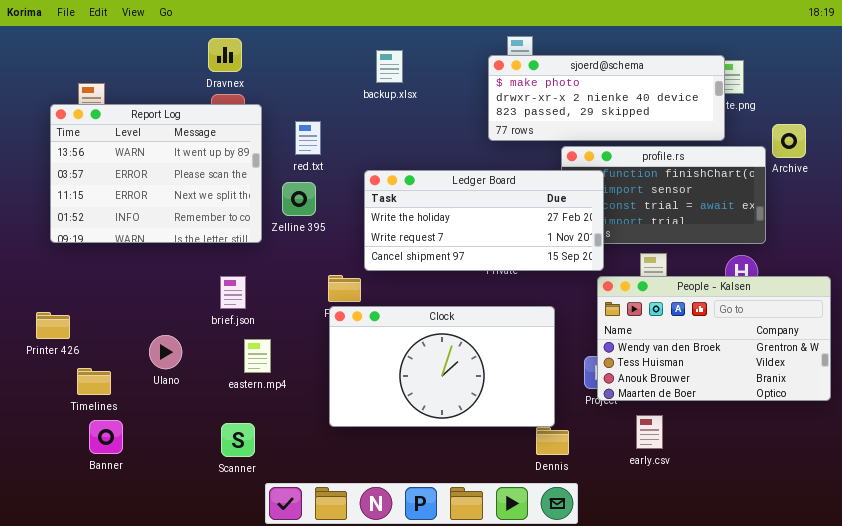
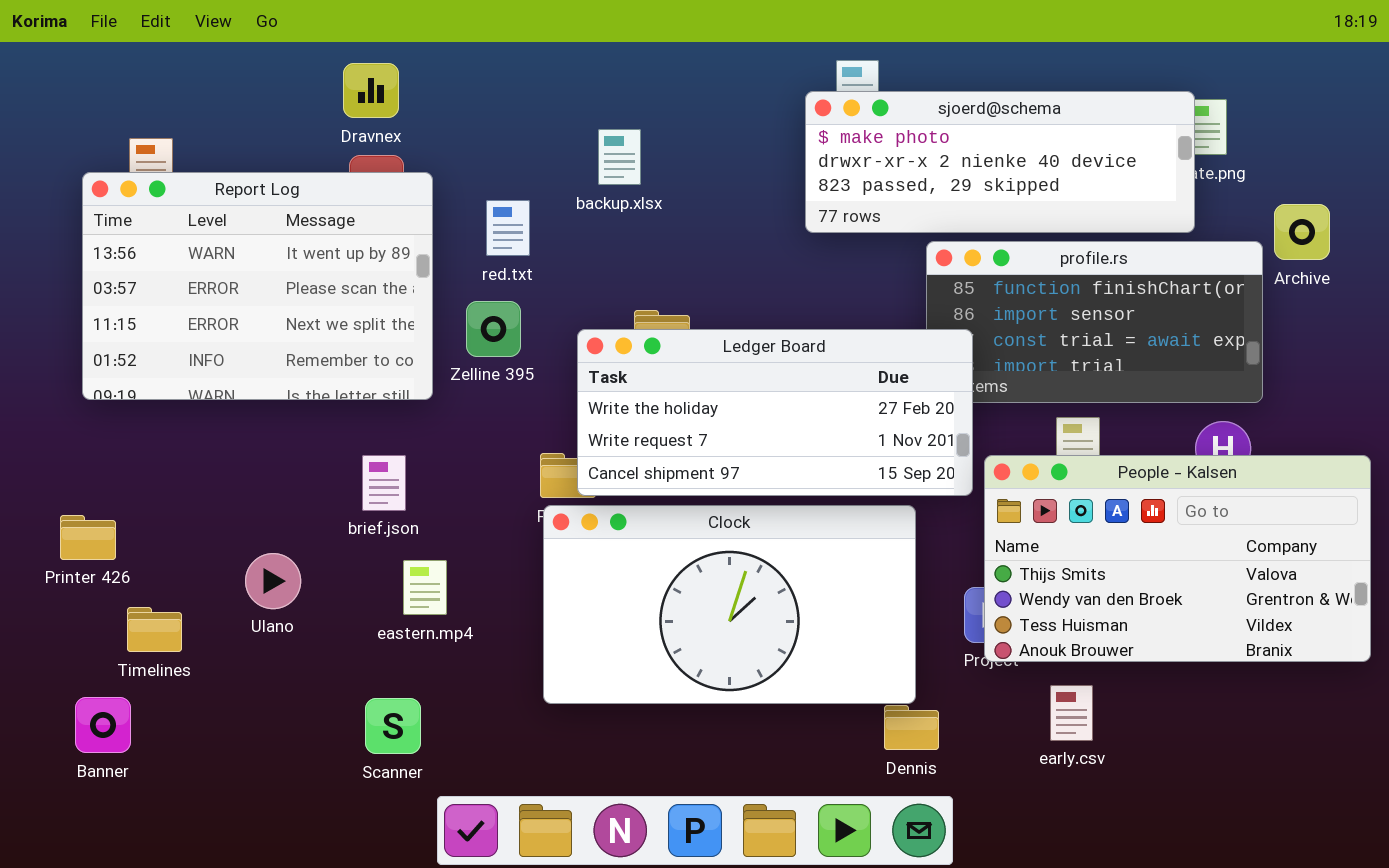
backup.xlsx: [376,50,403,83] -> [598,129,641,185], moved
Ledger Board: [364,170,604,271] -> [577,329,973,496], moved
People - Kalsen: [597,276,831,401] -> [984,455,1371,662], scrolled up 1 row
Banner: [89,420,123,454] -> [75,697,131,753], moved

